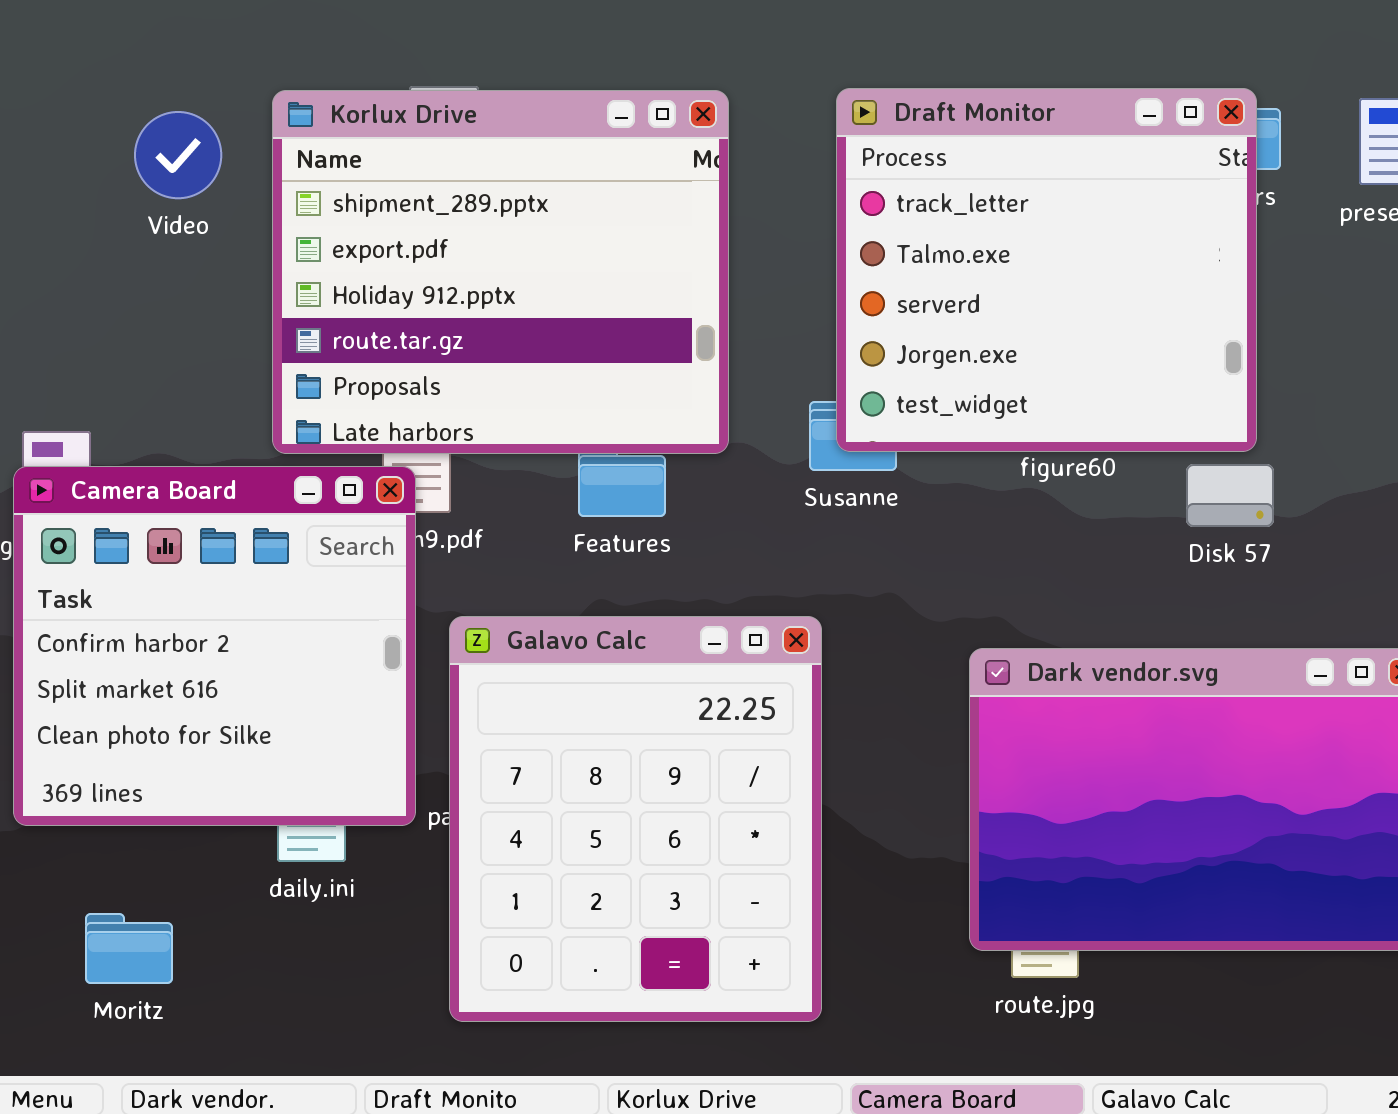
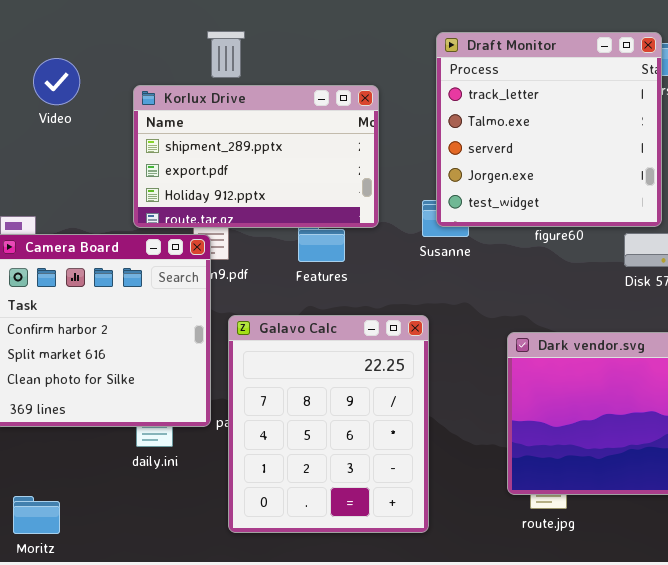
Korlux Drive: [272,90,729,454] -> [133,85,379,228], resized
Video: [134,111,222,199] -> [33,58,80,105], moved
Moritz: [85,913,173,984] -> [13,496,60,534], moved

